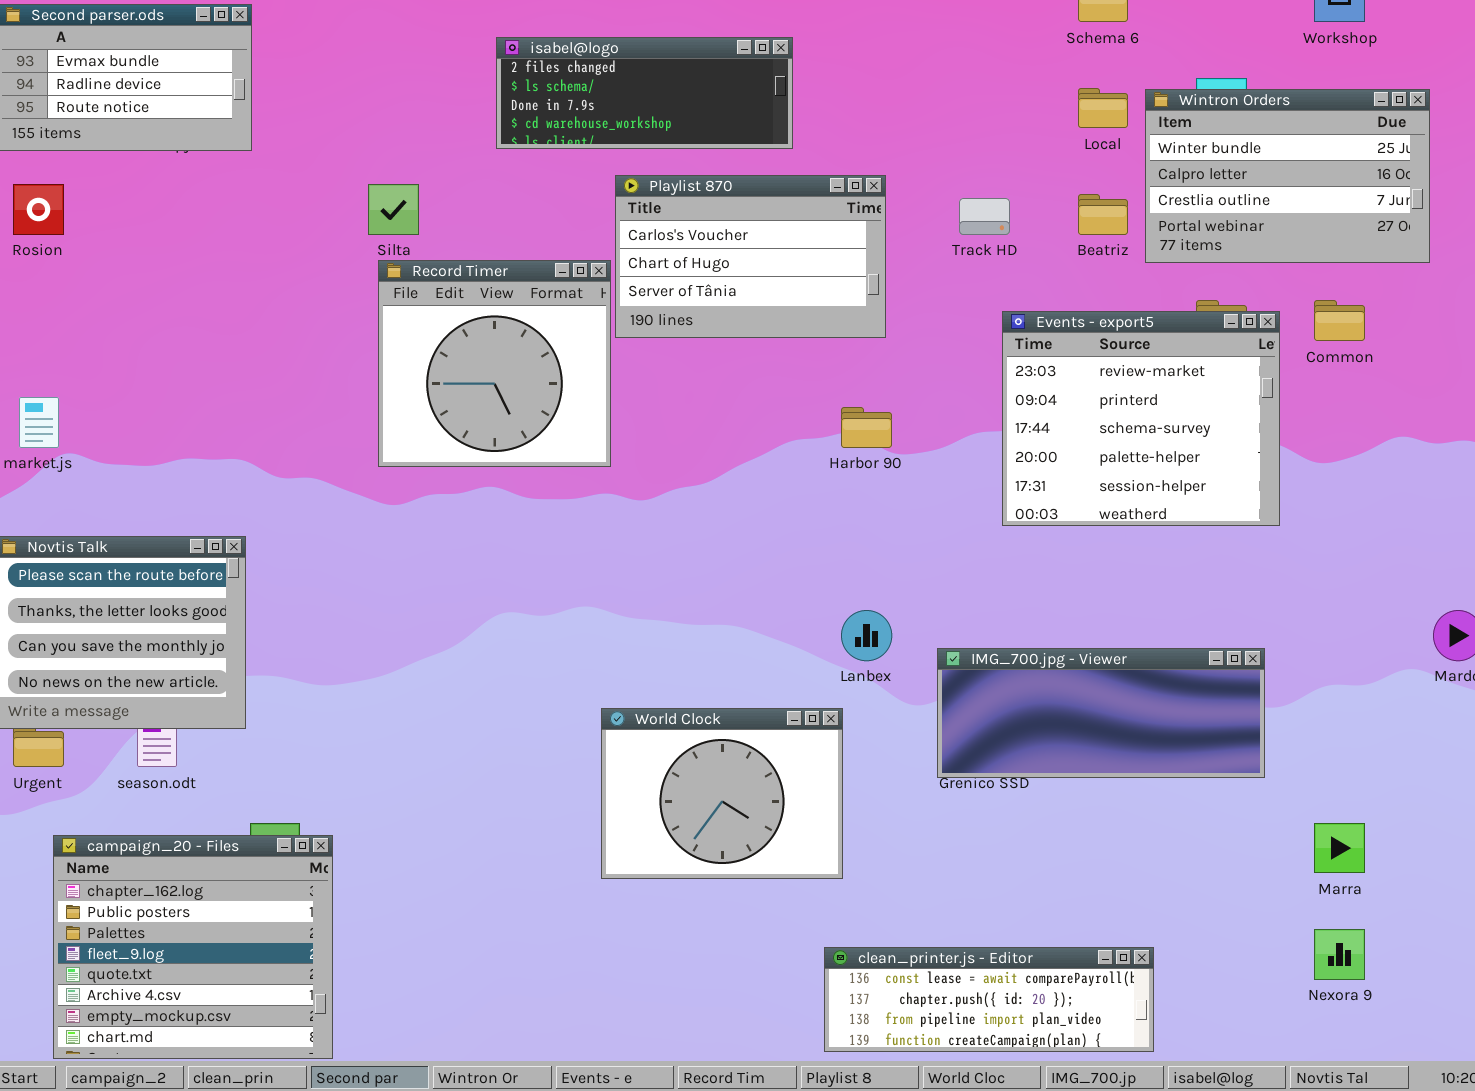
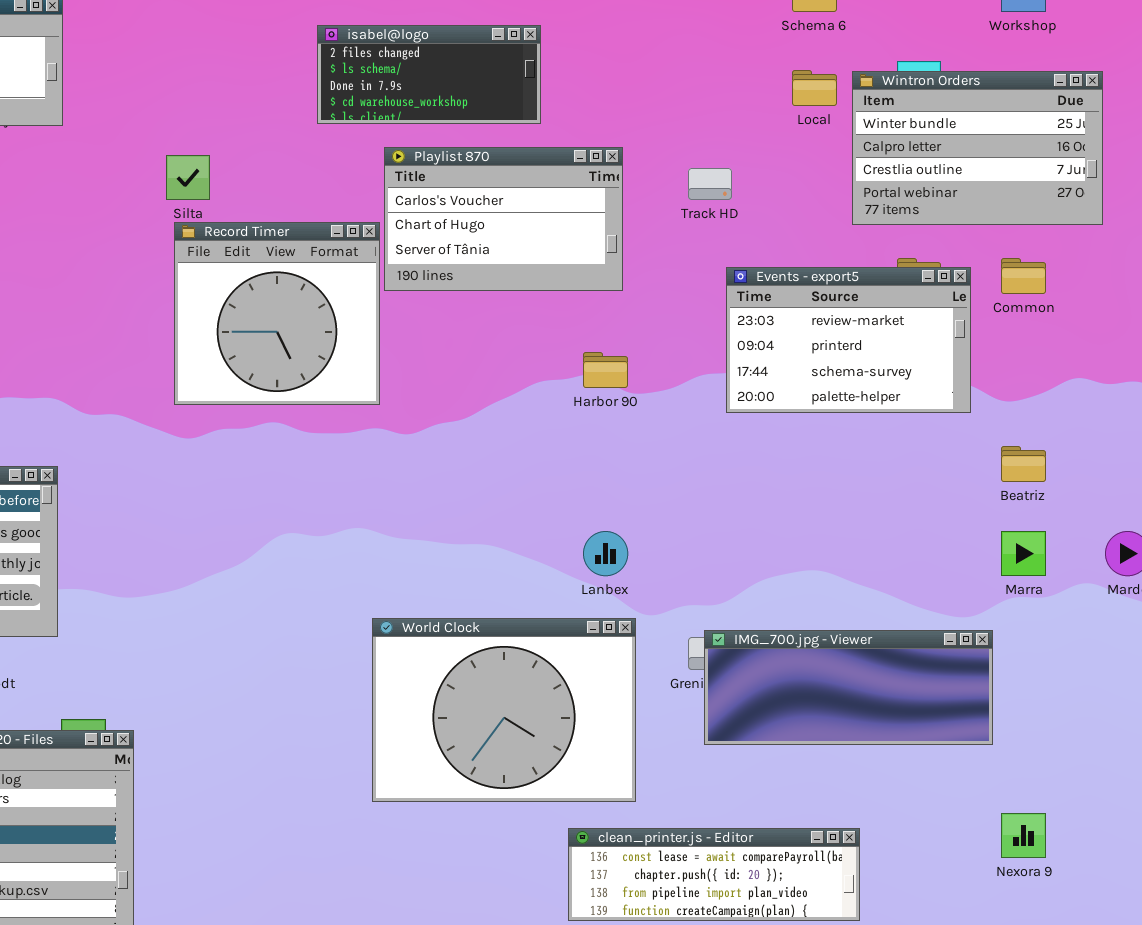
isabel@logo: [496,37,793,149] -> [317,25,541,124], resized
Beatriz: [1078,194,1128,235] -> [1001,446,1046,482], moved
Events - export5: [1002,311,1280,526] -> [726,267,971,413], resized
IMG_700.jpg - Viewer: [937,648,1265,778] -> [704,630,993,745], moved
World Clock: [601,708,843,879] -> [372,618,636,802], resized
Marra: [1314,823,1365,873] -> [1001,531,1046,576], moved

